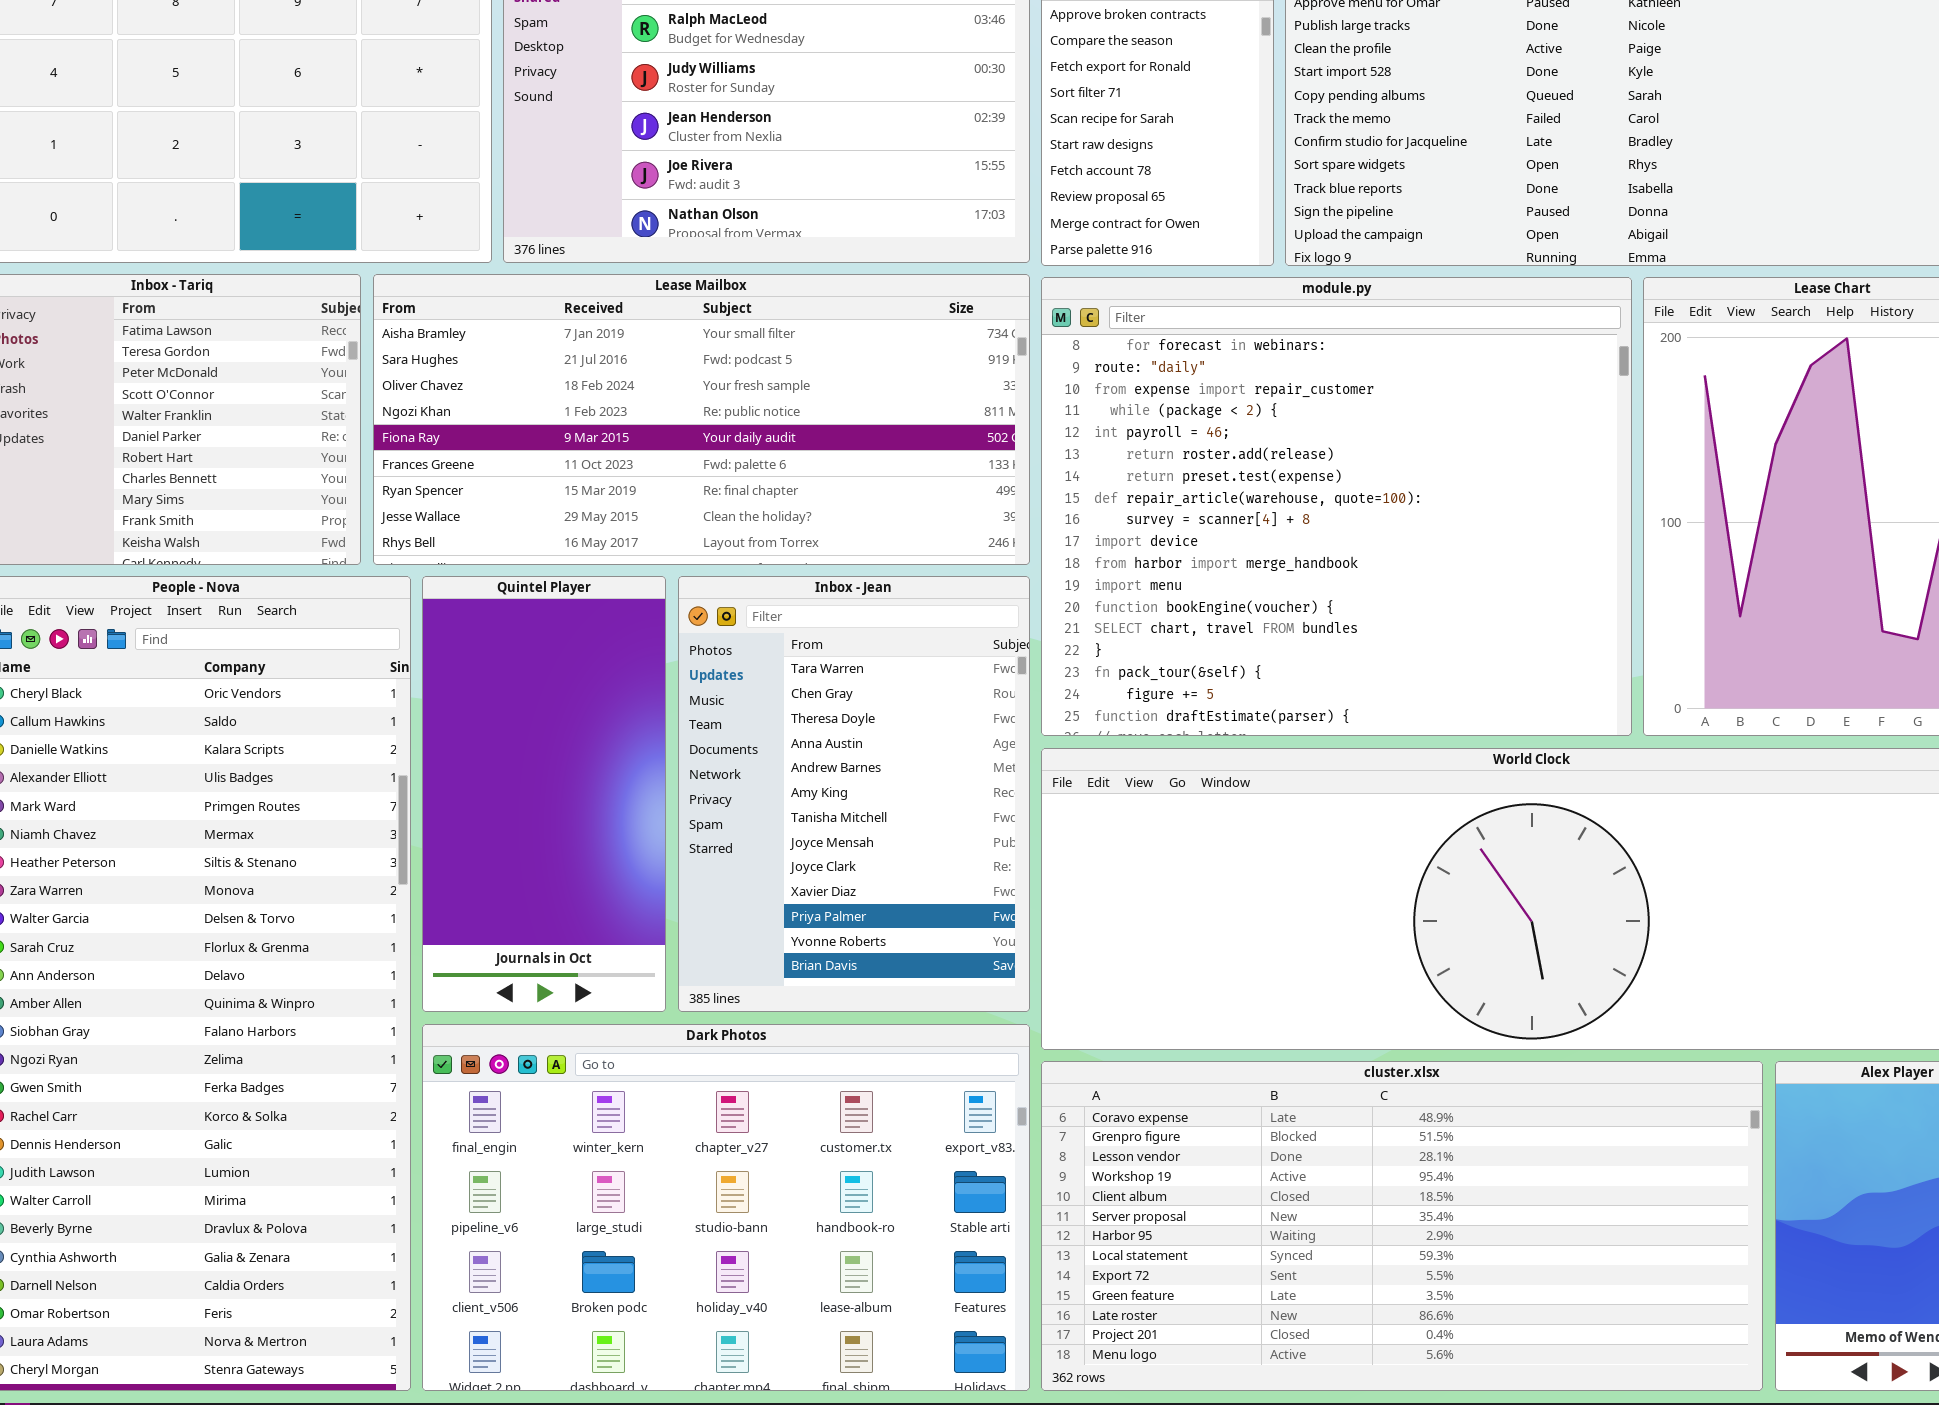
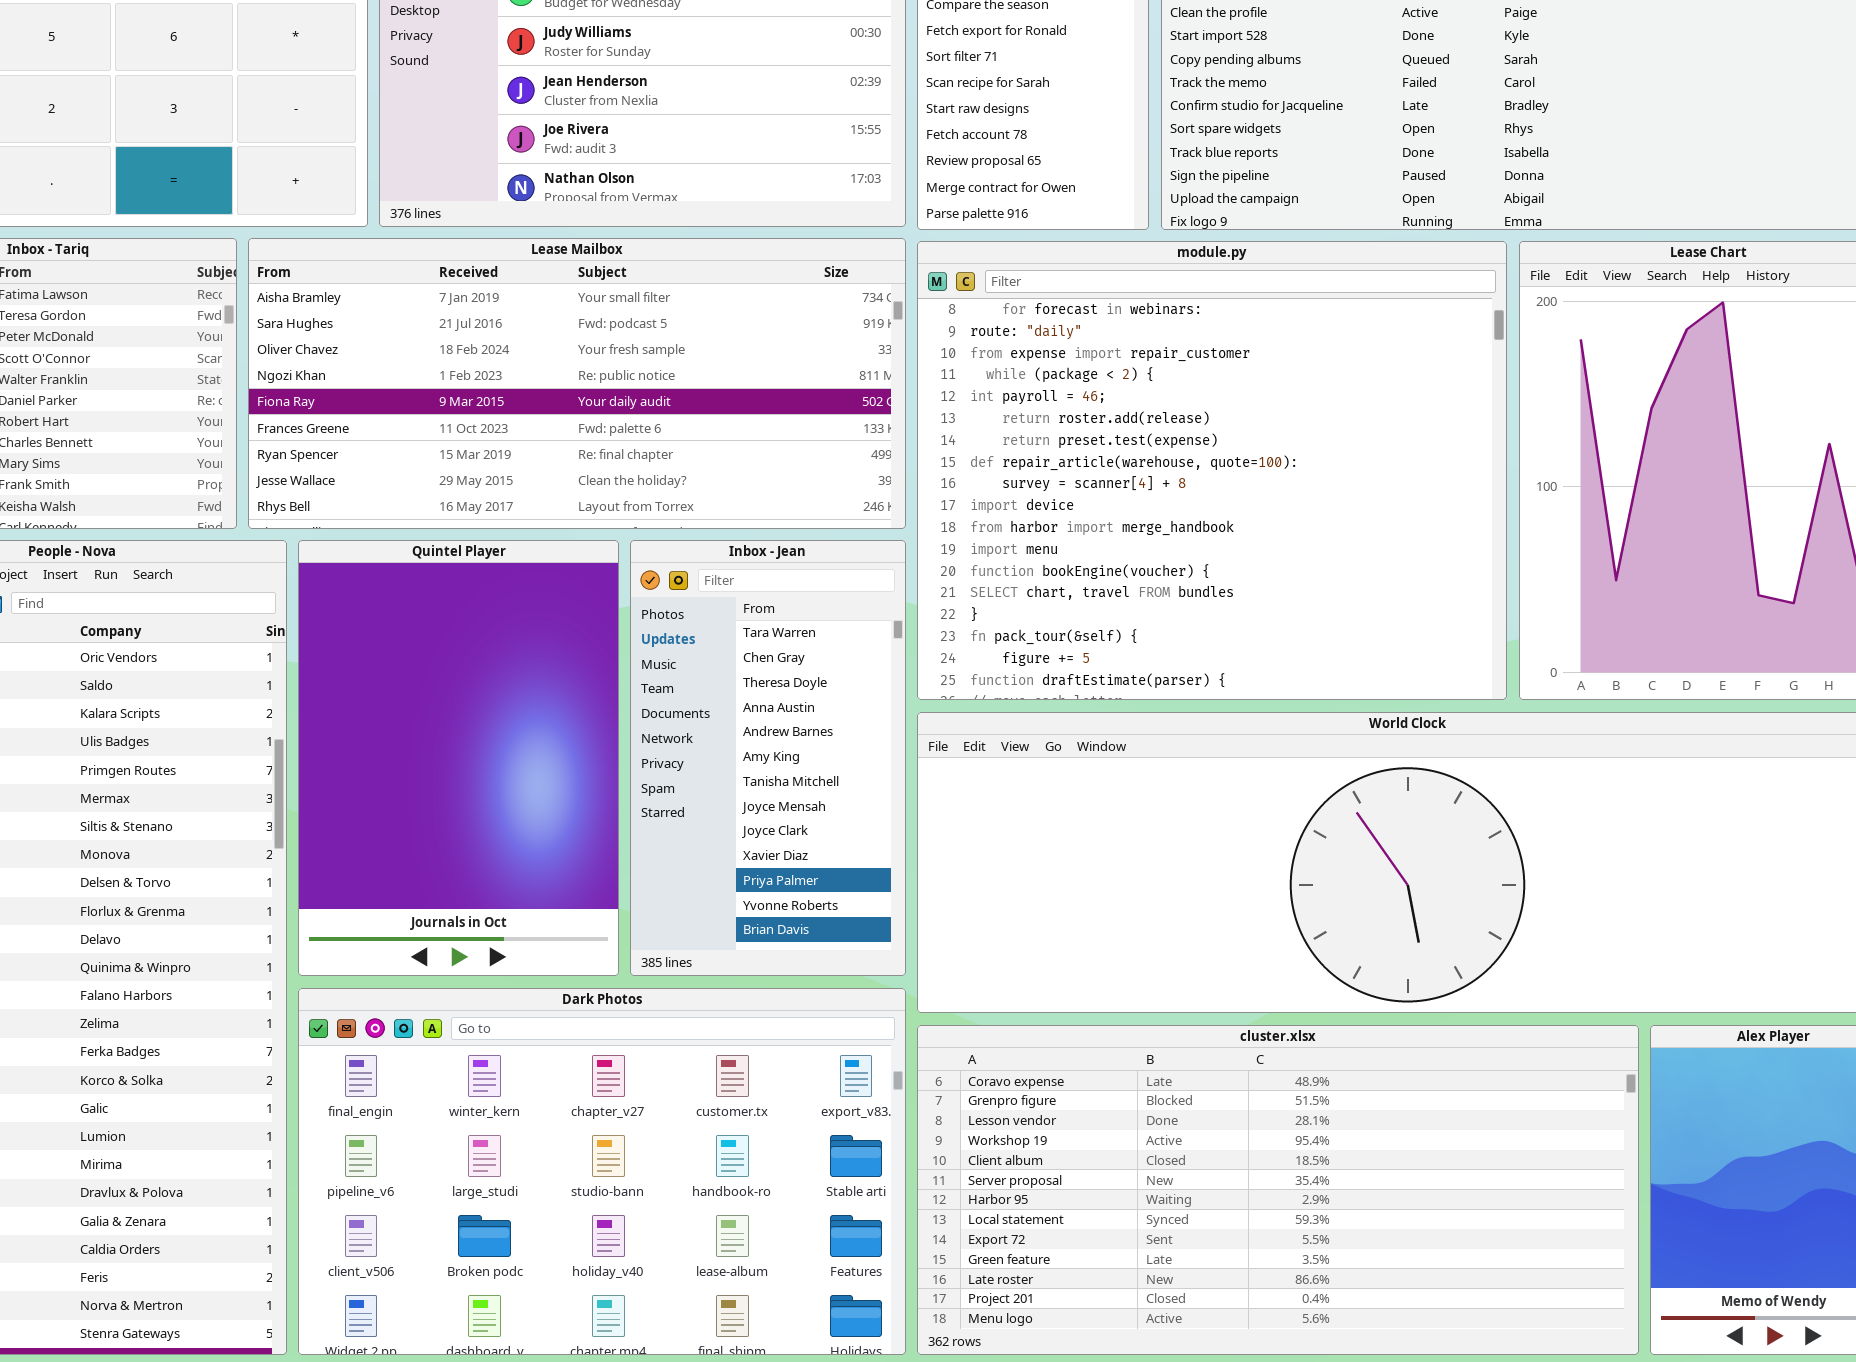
Quintel Player: [422,576,666,1012] -> [298,540,619,976], resized
Inbox - Jean: [678,576,1030,1012] -> [630,540,906,976], resized

